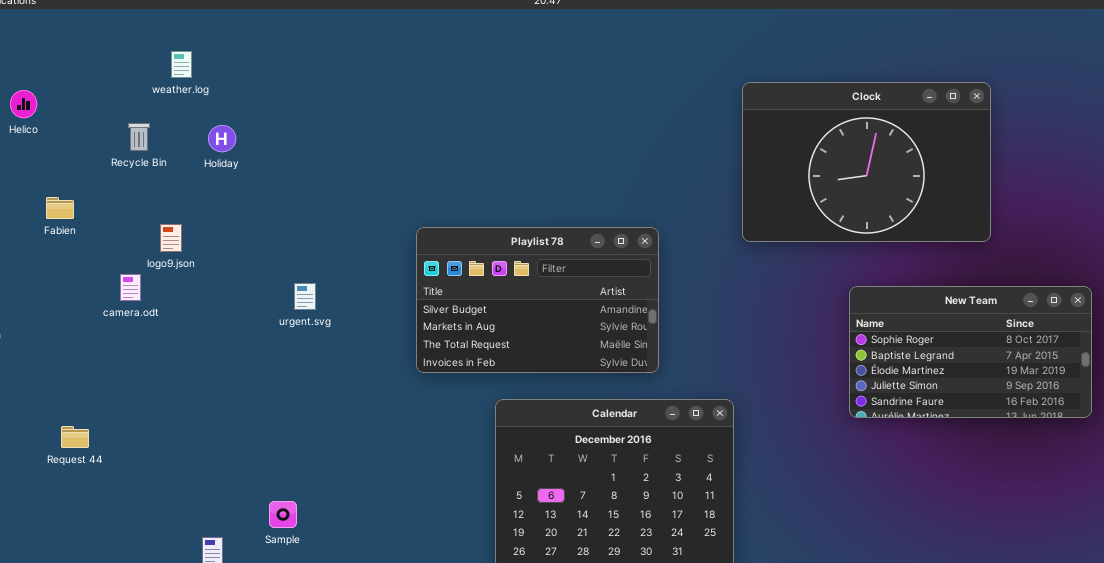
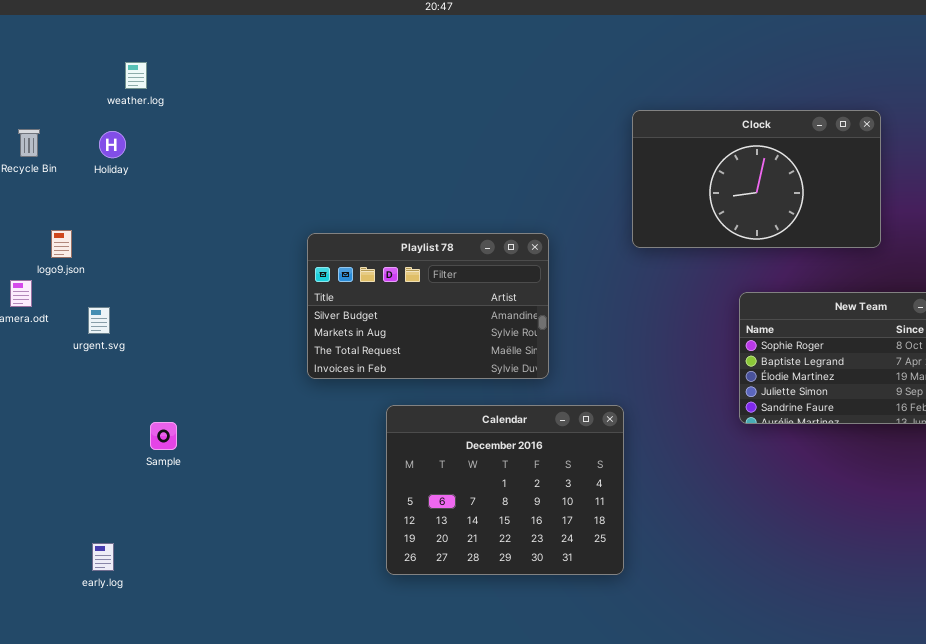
weather.log: [171,51,192,78] -> [125,62,147,89], moved
Clock: [742,82,991,242] -> [632,110,881,248], resized
urgent.svg: [294,283,316,310] -> [88,307,110,334], moved
Sample: [269,501,297,528] -> [150,422,177,450], moved

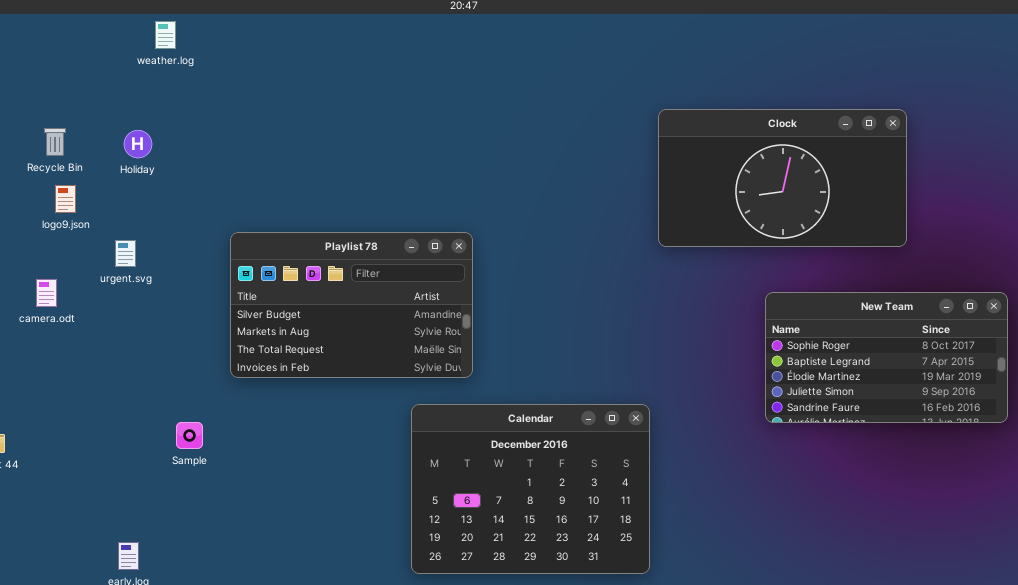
weather.log: [125,62,147,89] -> [155,21,176,49], moved
logo9.json: [51,230,72,258] -> [55,185,76,213], moved
Playlist 78: [307,233,549,379] -> [230,232,473,378], moved
urgent.svg: [88,307,110,334] -> [115,240,136,267], moved

